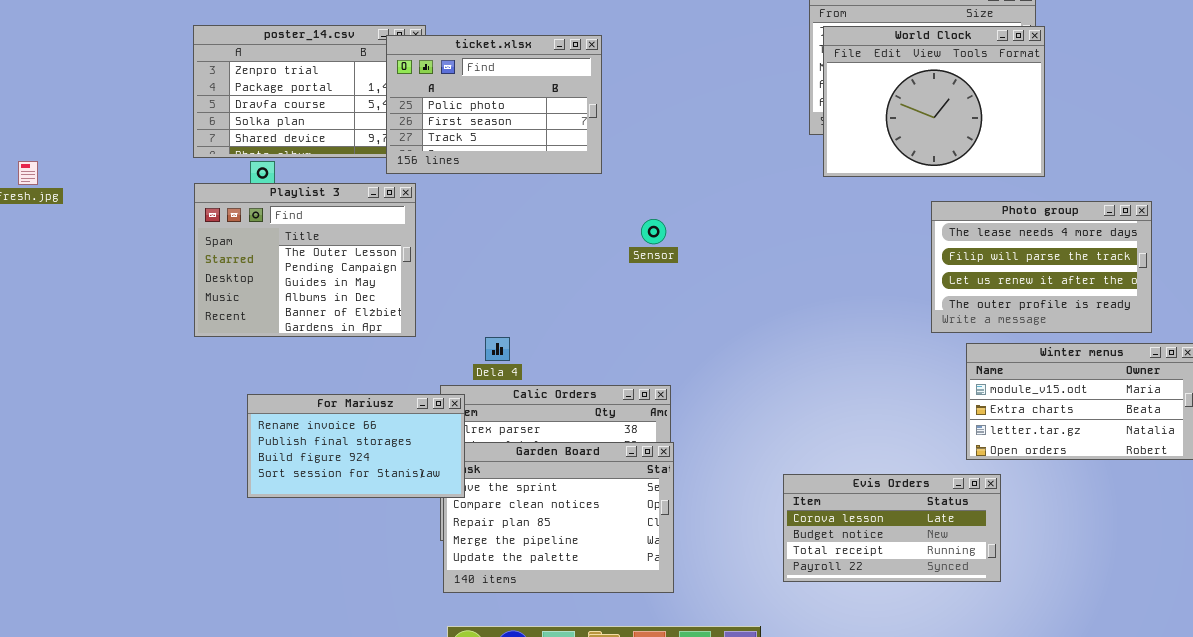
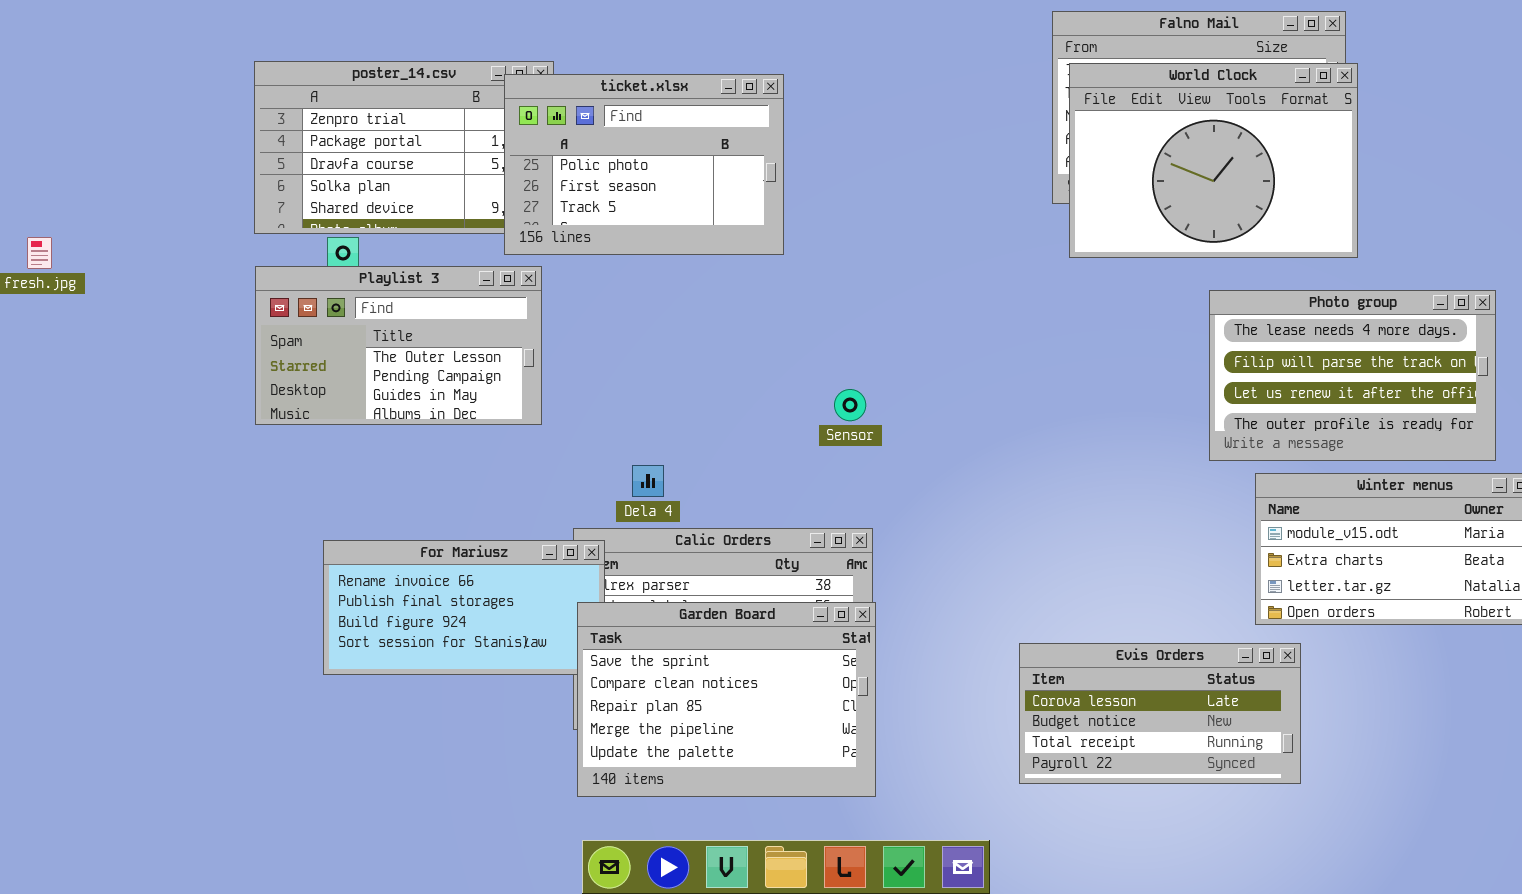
Playlist 3: [194,183,416,337] -> [255,266,542,425], resized
Sensor: [641,219,666,244] -> [834,389,866,421], moved
Garden Board: [443,442,674,593] -> [577,602,876,797], raised

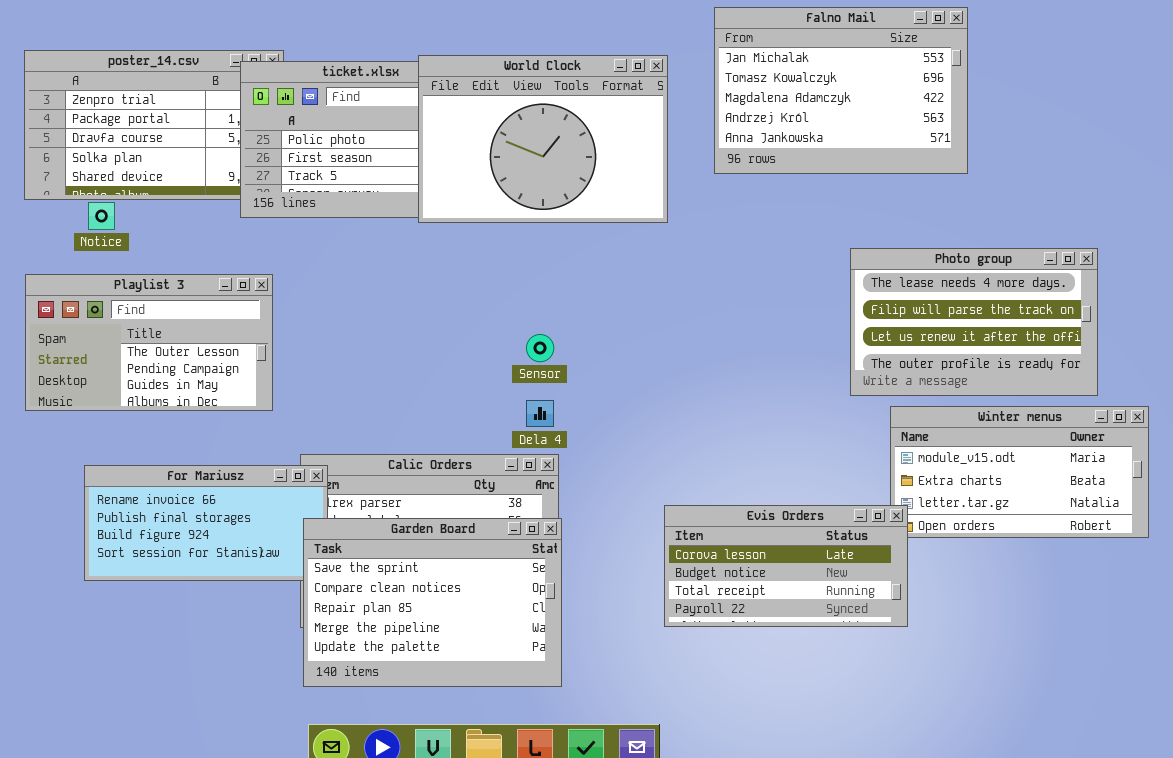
World Clock: [1069,63,1358,258] -> [418,55,668,223], moved
Playlist 3: [255,266,542,425] -> [25,274,273,411], moved
Dela 4: [632,465,664,497] -> [526,400,554,427], moved
Evis Orders: [1019,643,1301,784] -> [664,505,908,627], moved

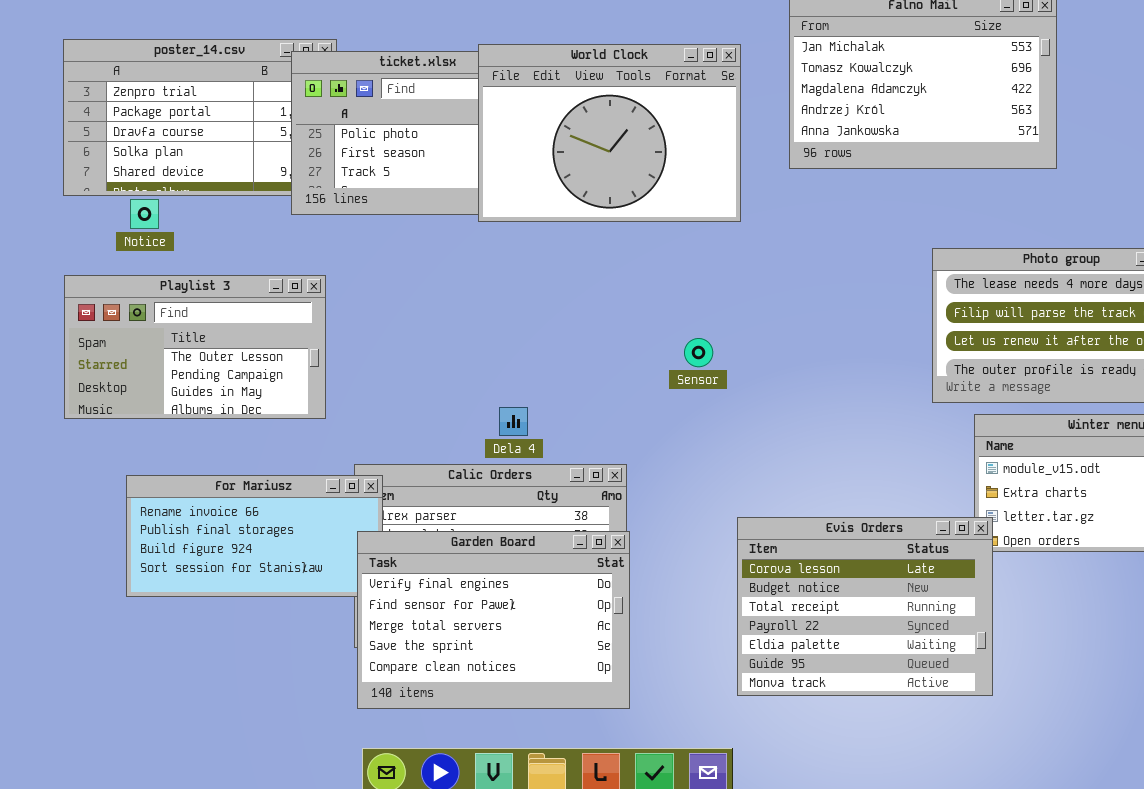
Sensor: [526,334,554,362] -> [684,338,713,367], moved
Dela 4: [526,400,554,427] -> [499,407,528,436], moved
Evis Orders: [664,505,908,627] -> [737,517,993,696], resized
Garden Board: [303,518,562,687] -> [357,531,630,709], scrolled up 3 rows

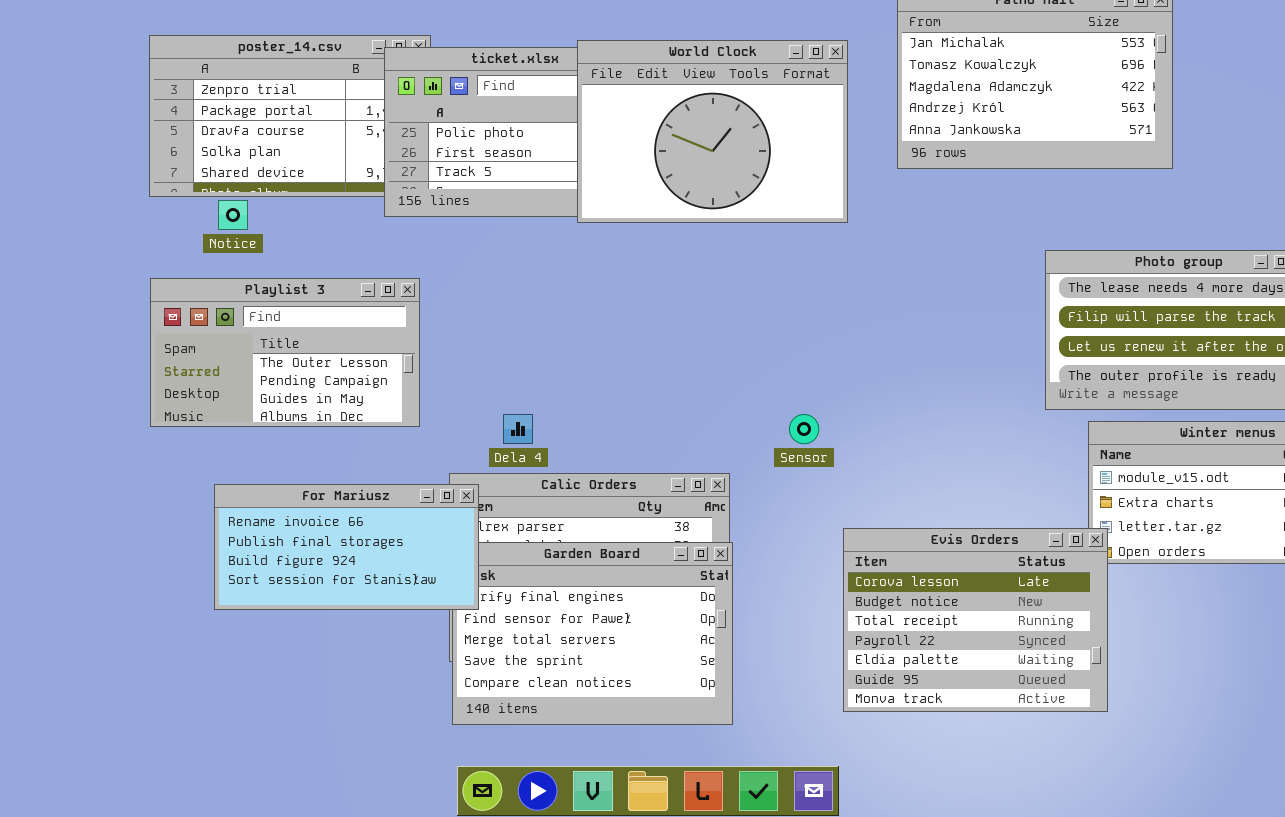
Sensor: [684,338,713,367] -> [789,414,819,444], moved
Dela 4: [499,407,528,436] -> [503,414,533,444], moved
For Mariusz: [126,475,383,597] -> [214,484,479,610], raised

